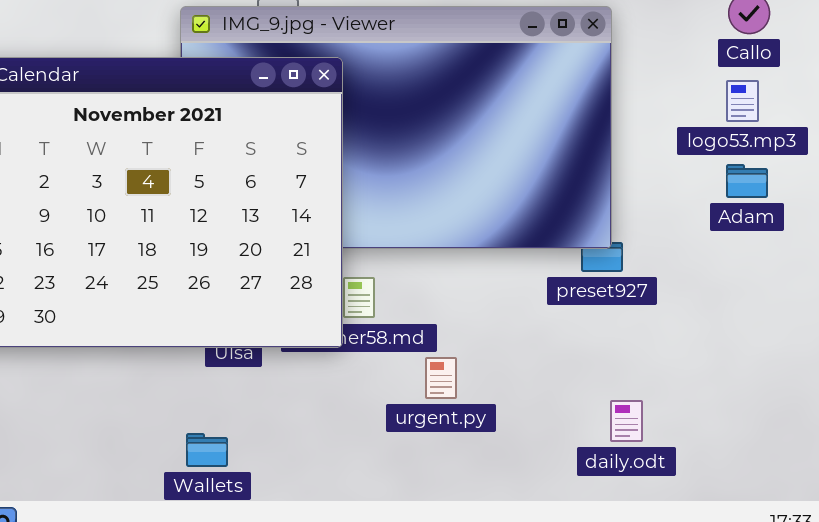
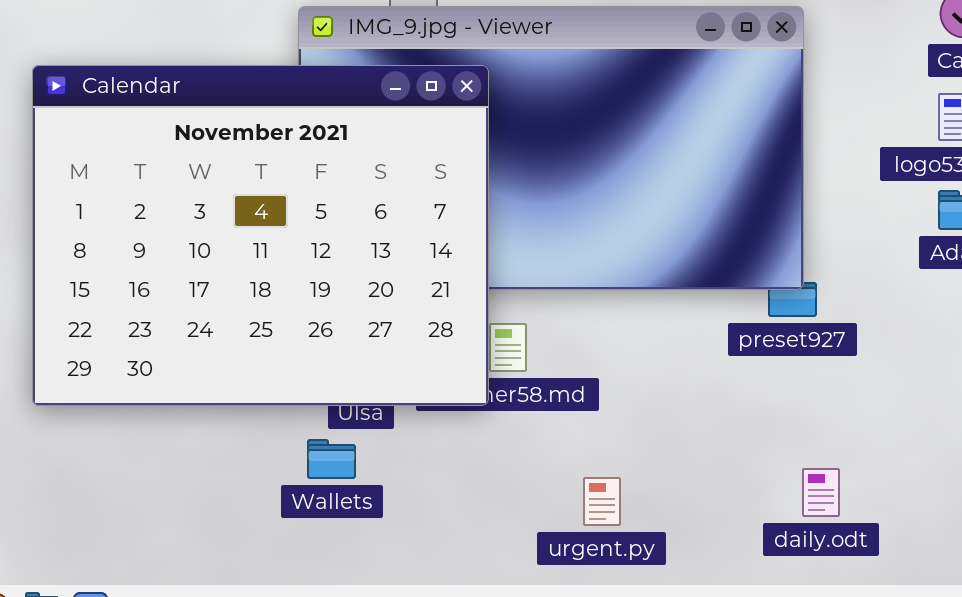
urgent.py: [425,357,457,399] -> [583,477,621,526], moved
Wallets: [186,433,228,467] -> [307,439,356,479], moved

